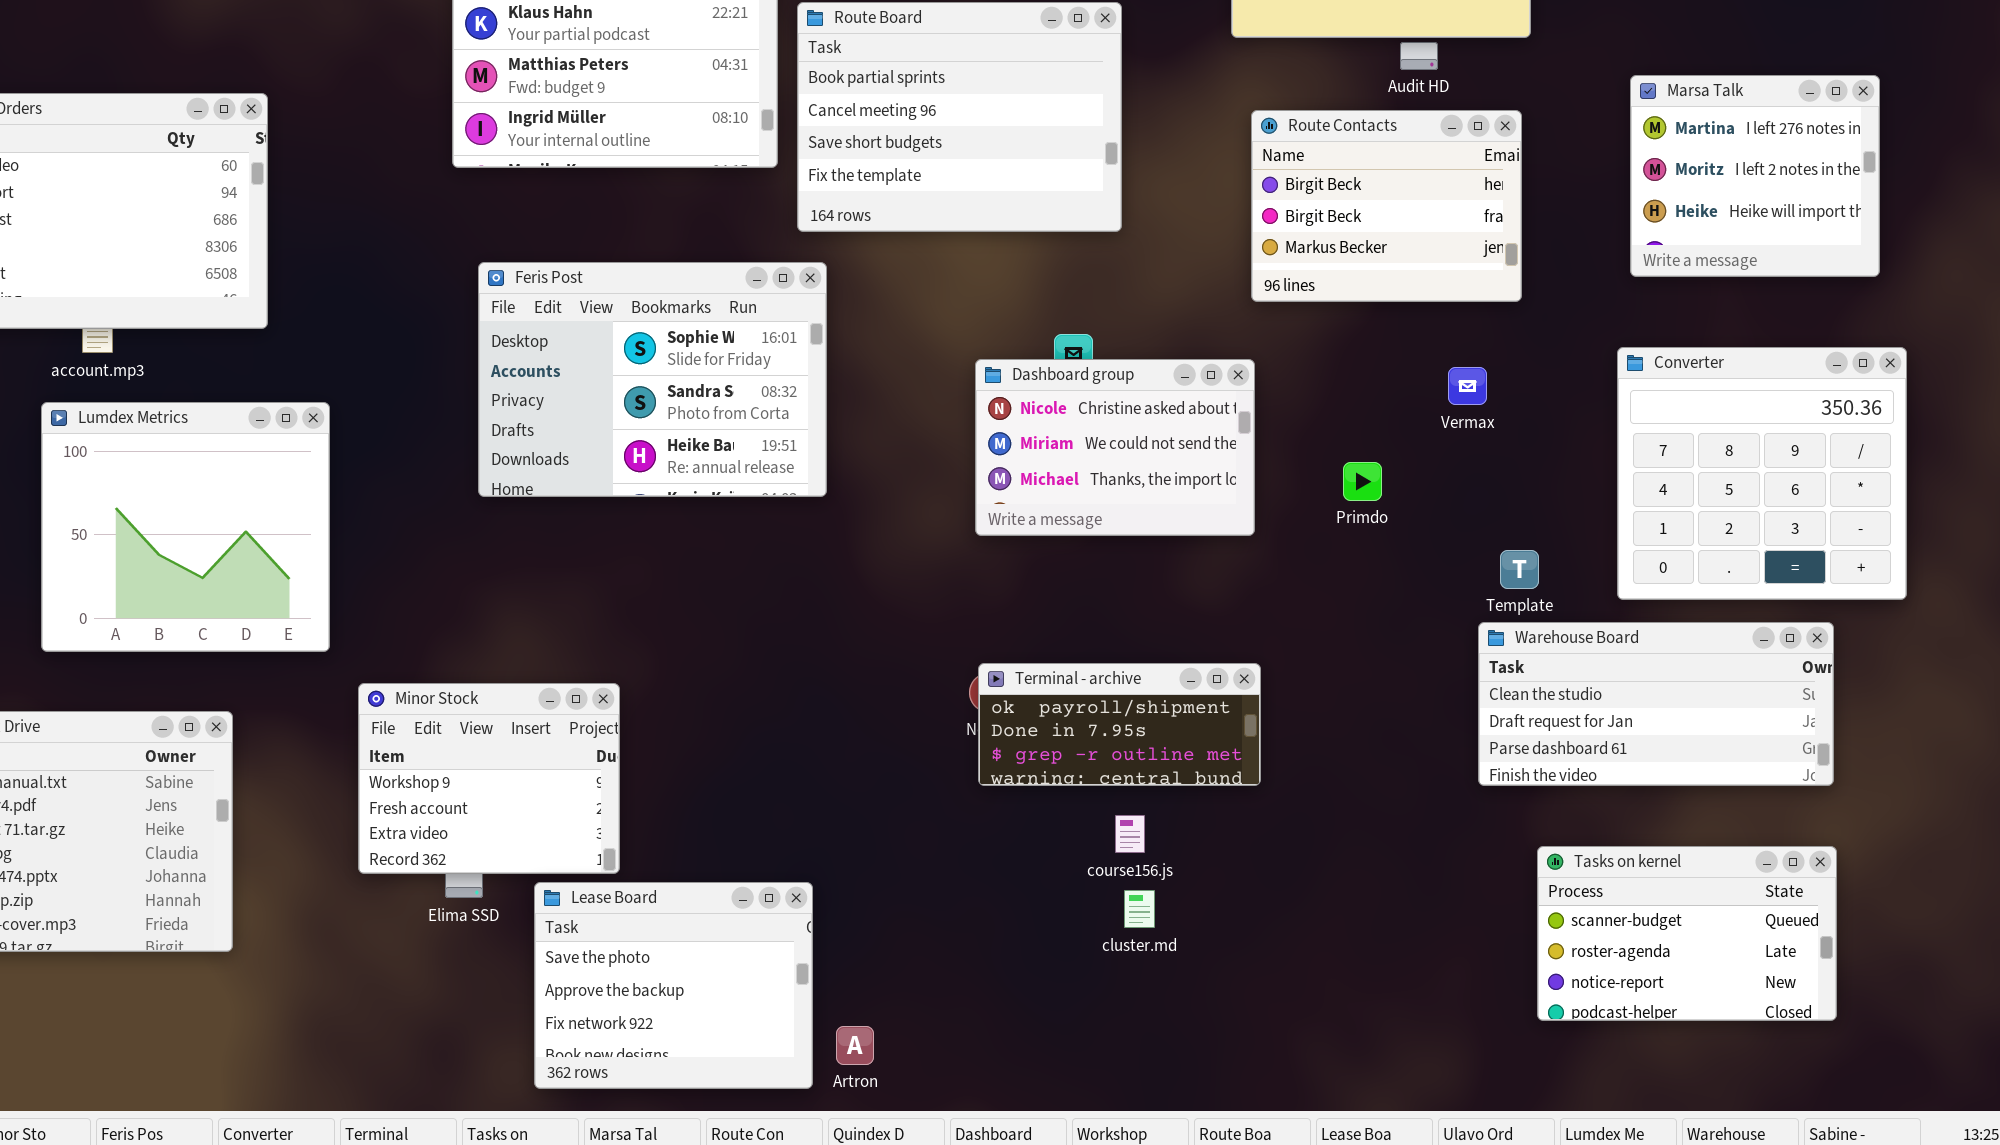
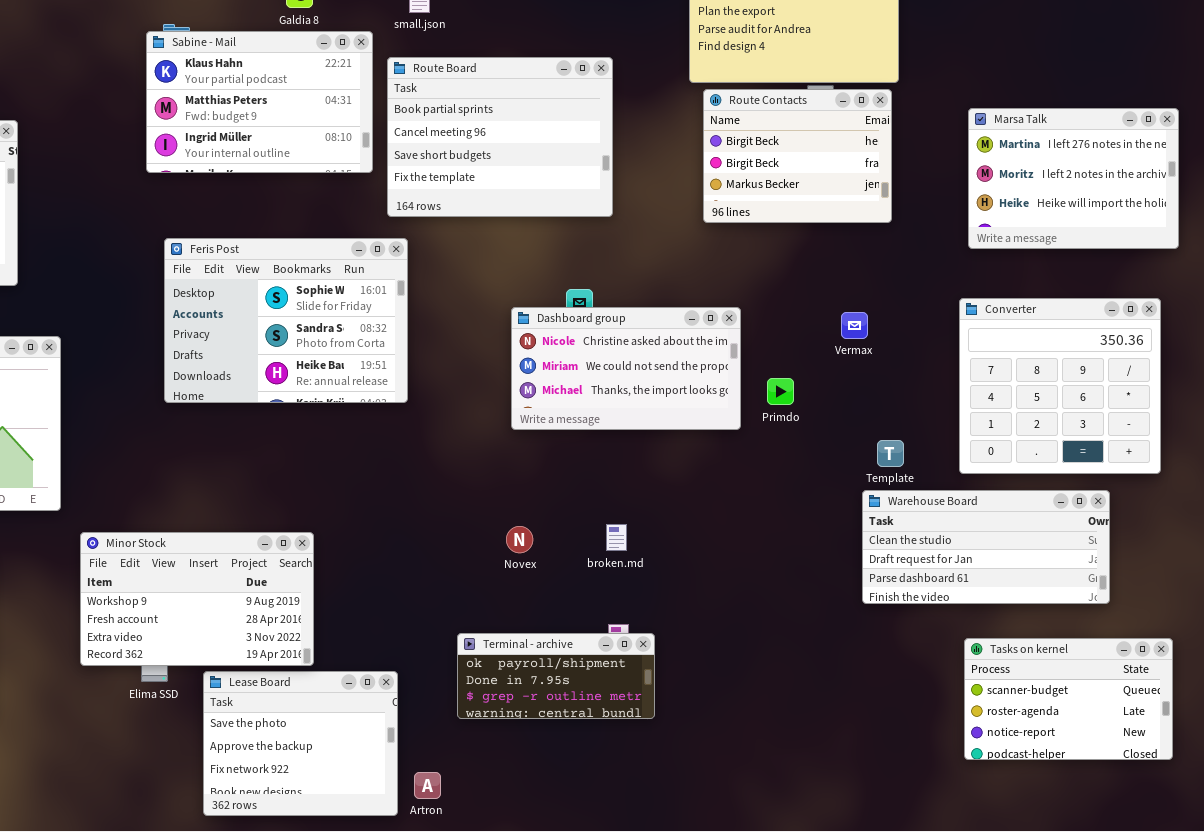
Marsa Talk: [1630,75,1880,277] -> [968,108,1179,249], resized
Route Contacts: [1251,110,1522,302] -> [703,89,892,223], moved
Dashboard group: [975,359,1255,536] -> [511,307,741,430], resized
Terminal - archive: [978,663,1261,786] -> [457,633,655,719], moved
Minor Stock: [358,683,620,874] -> [80,532,314,666], resized
Tasks on kernel: [1537,846,1837,1021] -> [964,638,1173,760], moved

